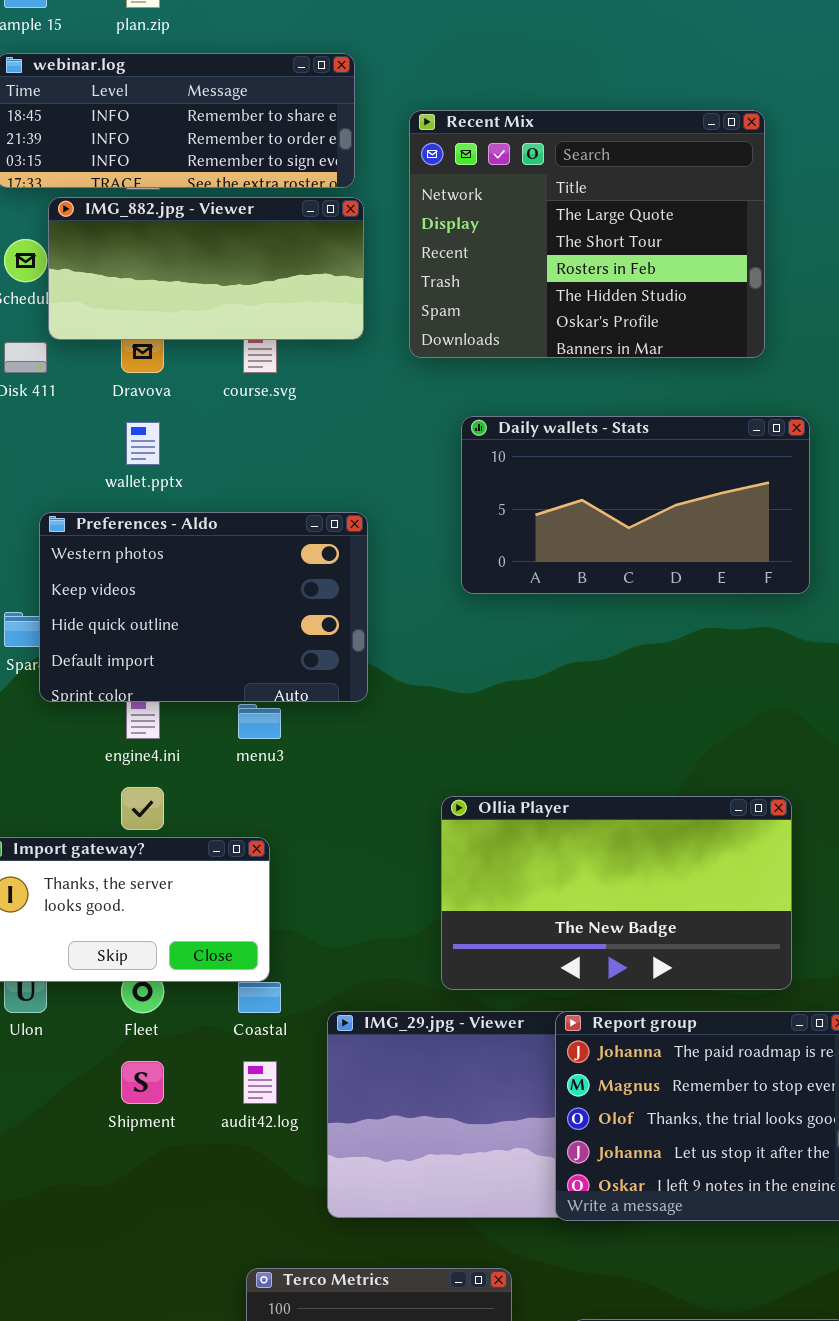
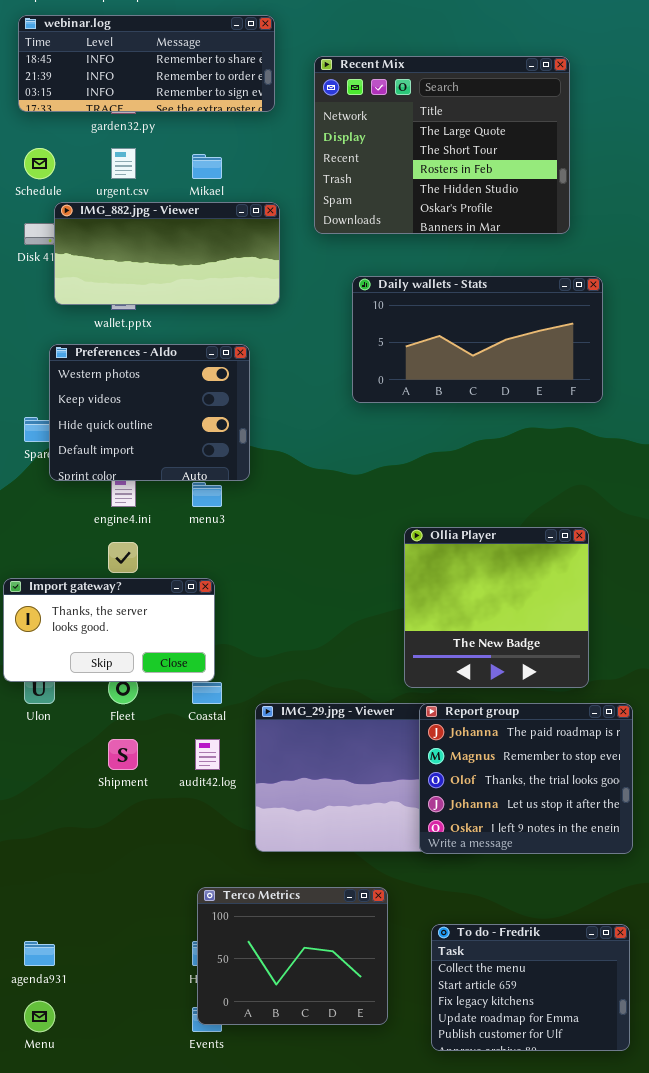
IMG_882.jpg - Viewer: [48,197,364,340] -> [54,202,280,305], moved
Preferences - Aldo: [39,512,368,702] -> [49,344,250,481], resized
Ollia Player: [441,796,792,990] -> [404,527,589,688], resized

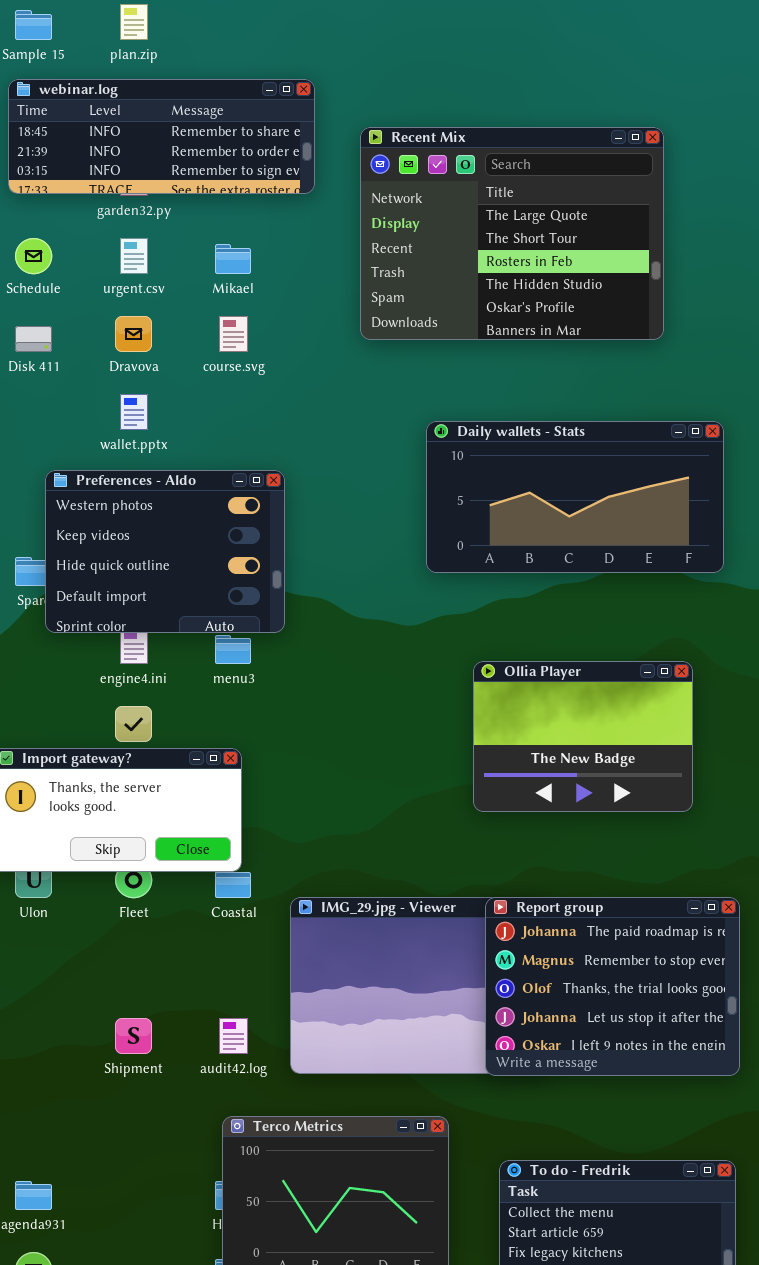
IMG_882.jpg - Viewer: [54,202,280,305] -> none, closed
Daily wallets - Stats: [352,276,603,403] -> [426,421,724,573], moved
Ollia Player: [404,527,589,688] -> [473,661,693,812], moved, resized
Shipment: [108,739,138,770] -> [115,1018,152,1054], moved
audit42.log: [195,739,220,770] -> [219,1018,248,1054], moved

